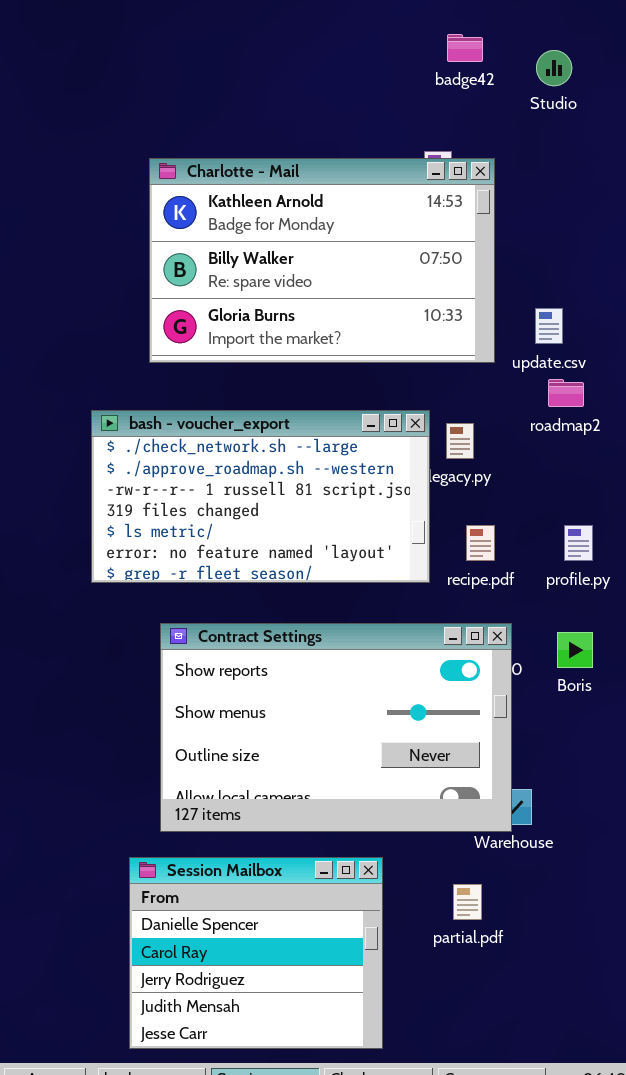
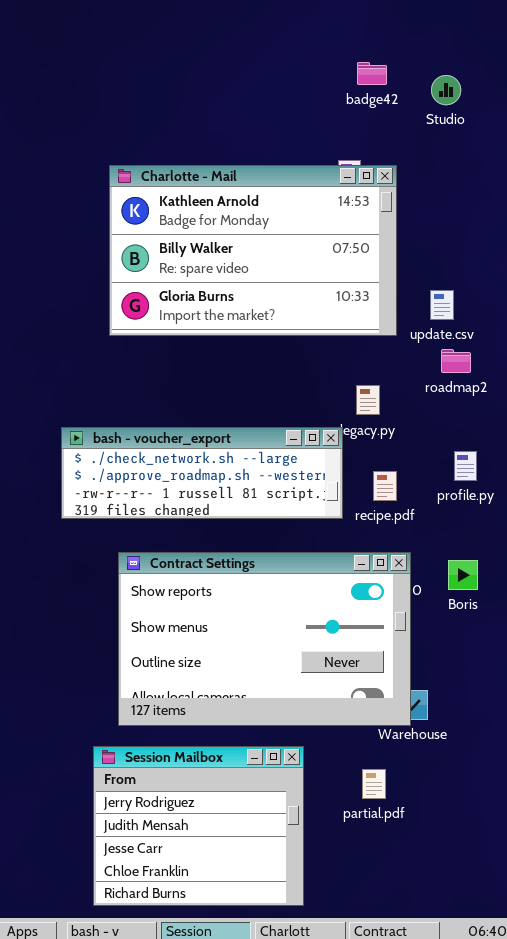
bash - voucher_export: [91,410,430,583] -> [61,427,343,519], resized
profile.py: [564,525,593,561] -> [454,451,477,481], moved
Session Mailbox: [129,857,383,1049] -> [93,746,304,906], scrolled down 2 rows

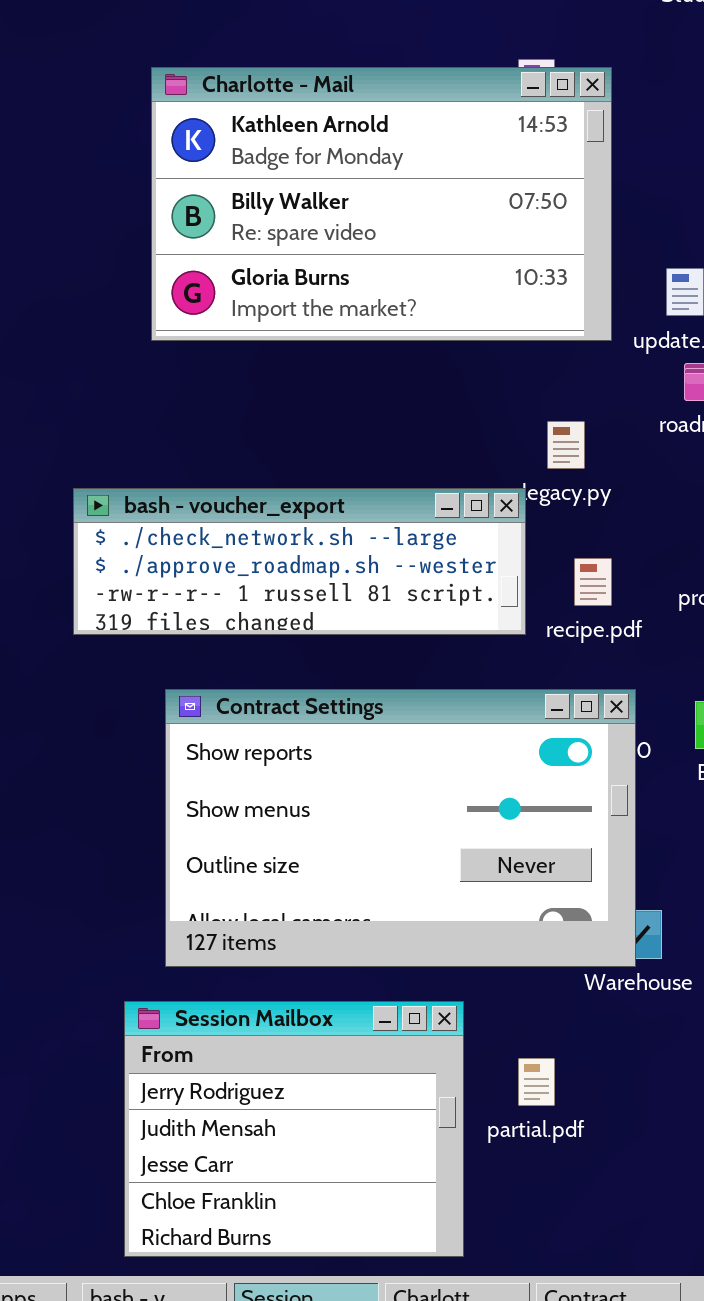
partial.pdf: [362,769,386,799] -> [518,1058,555,1106], moved

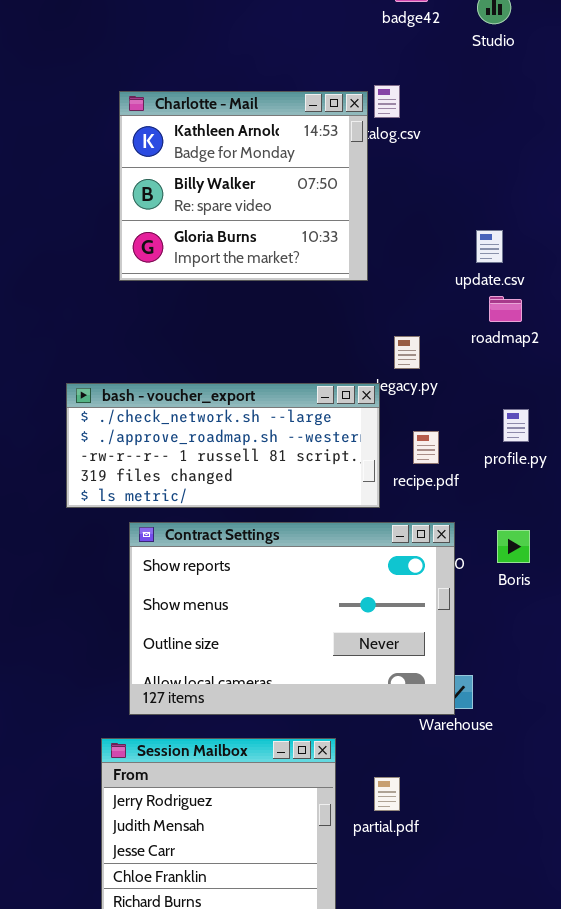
Charlotte - Mail: [151,67,612,341] -> [119,91,368,281], resized
bash - voucher_export: [73,488,526,635] -> [66,383,380,508], resized

